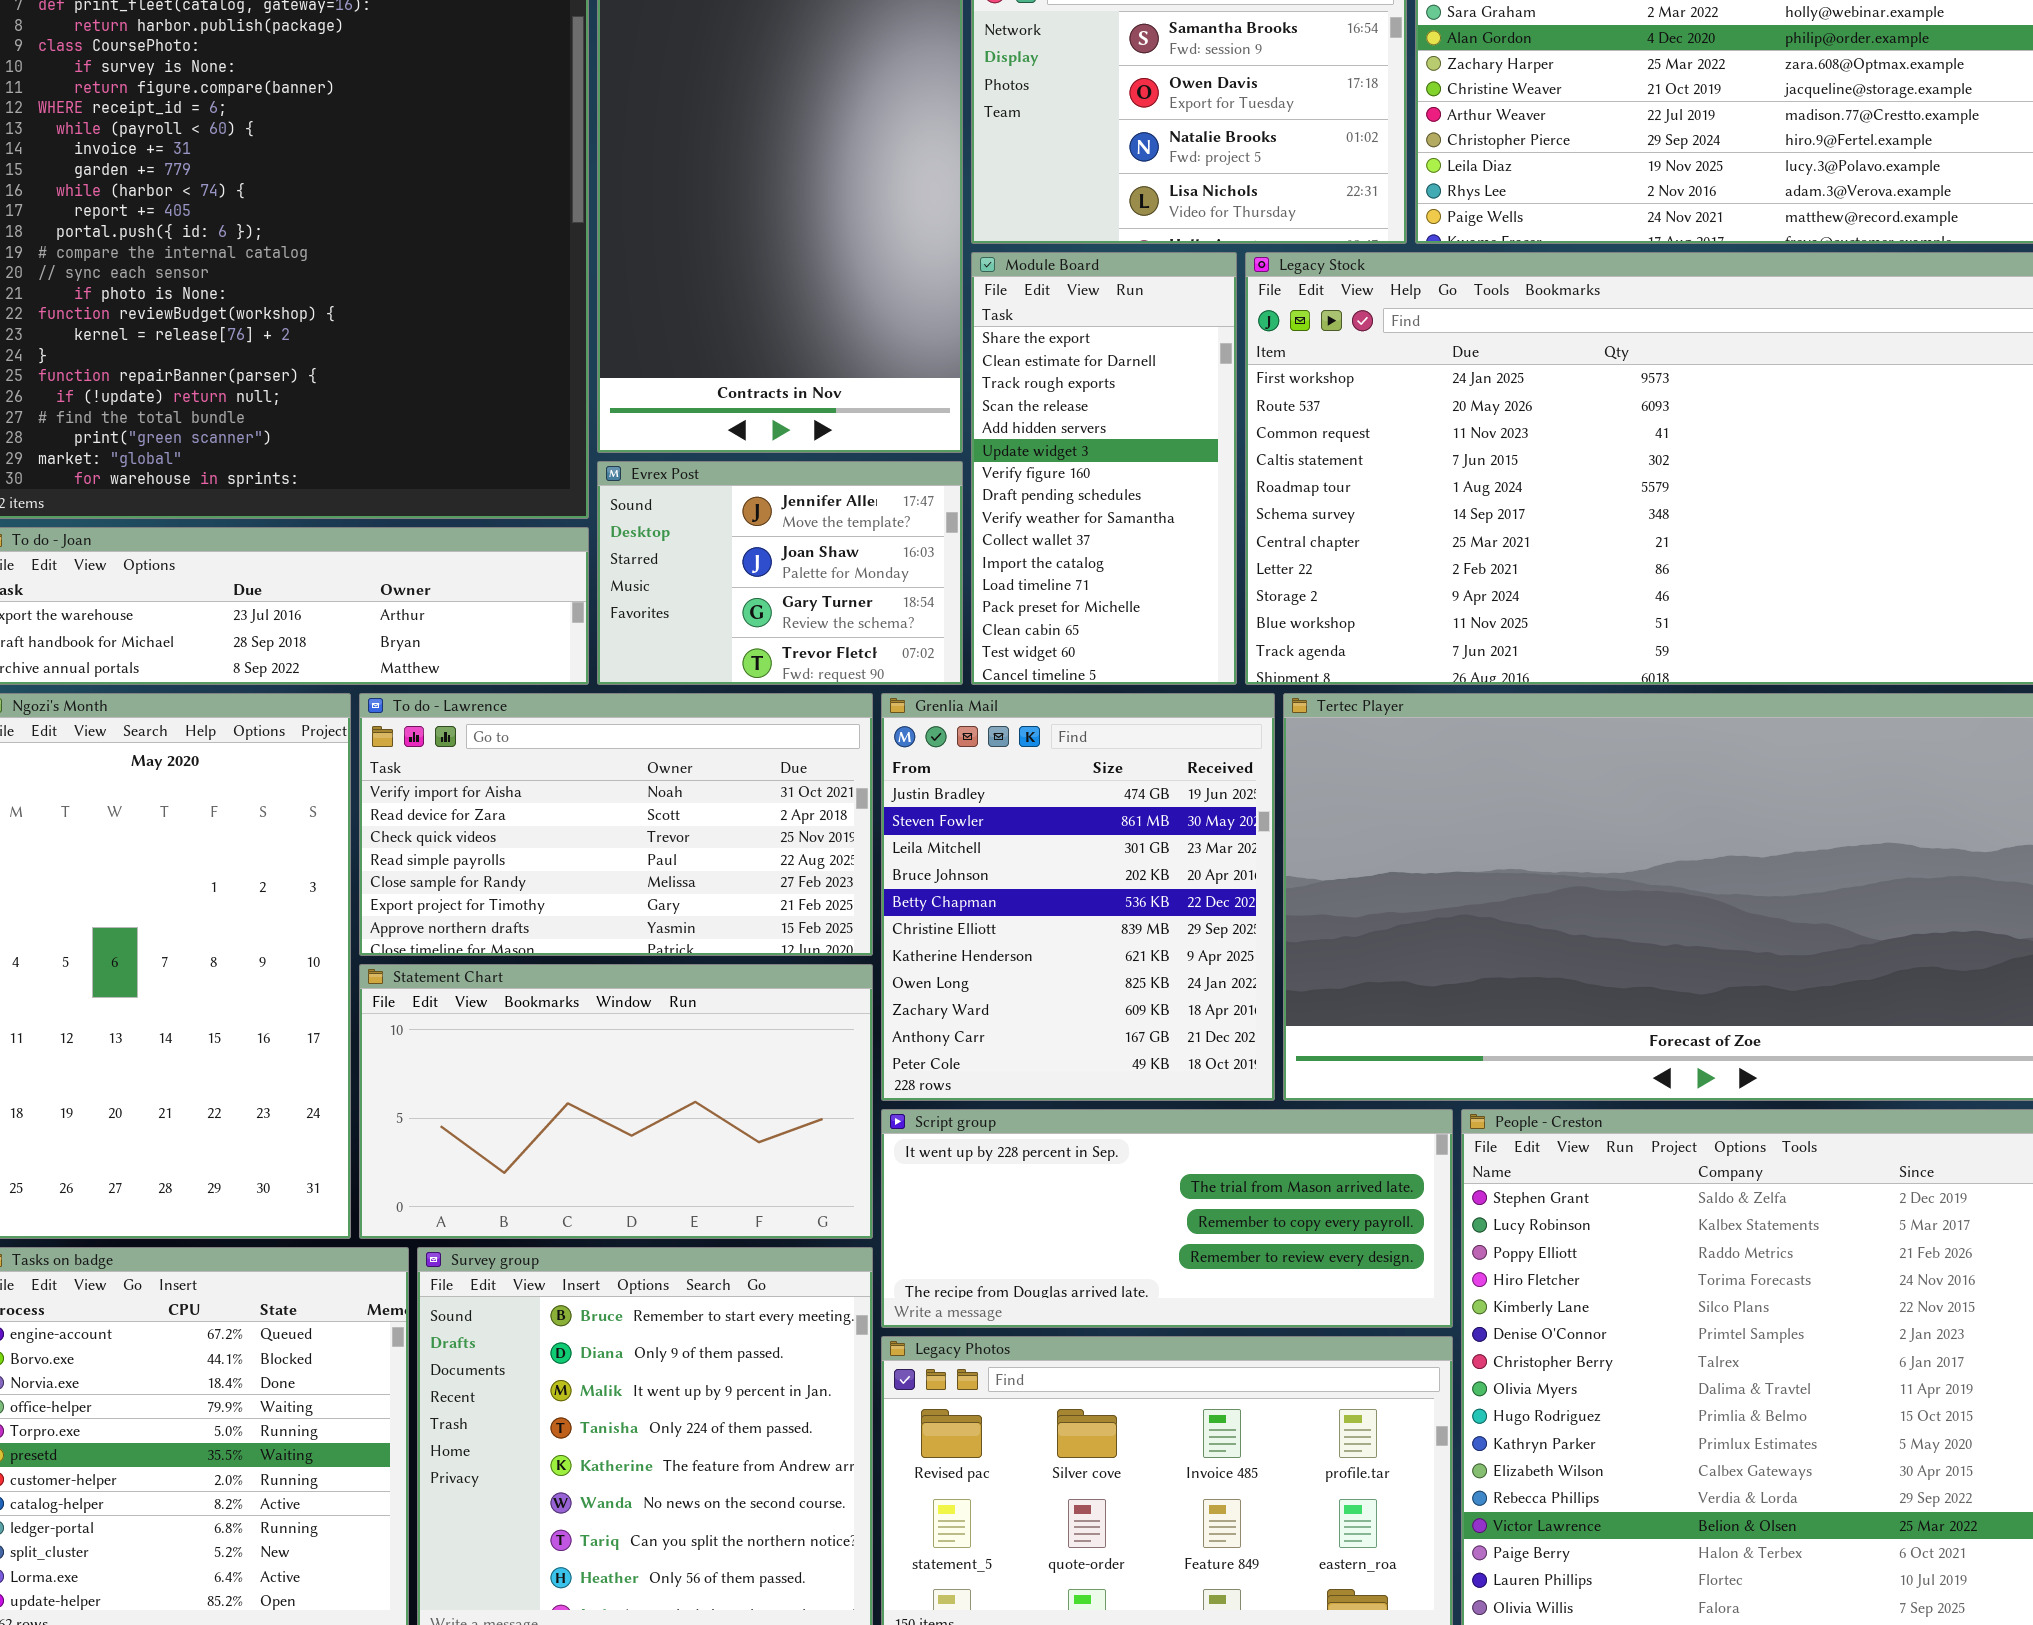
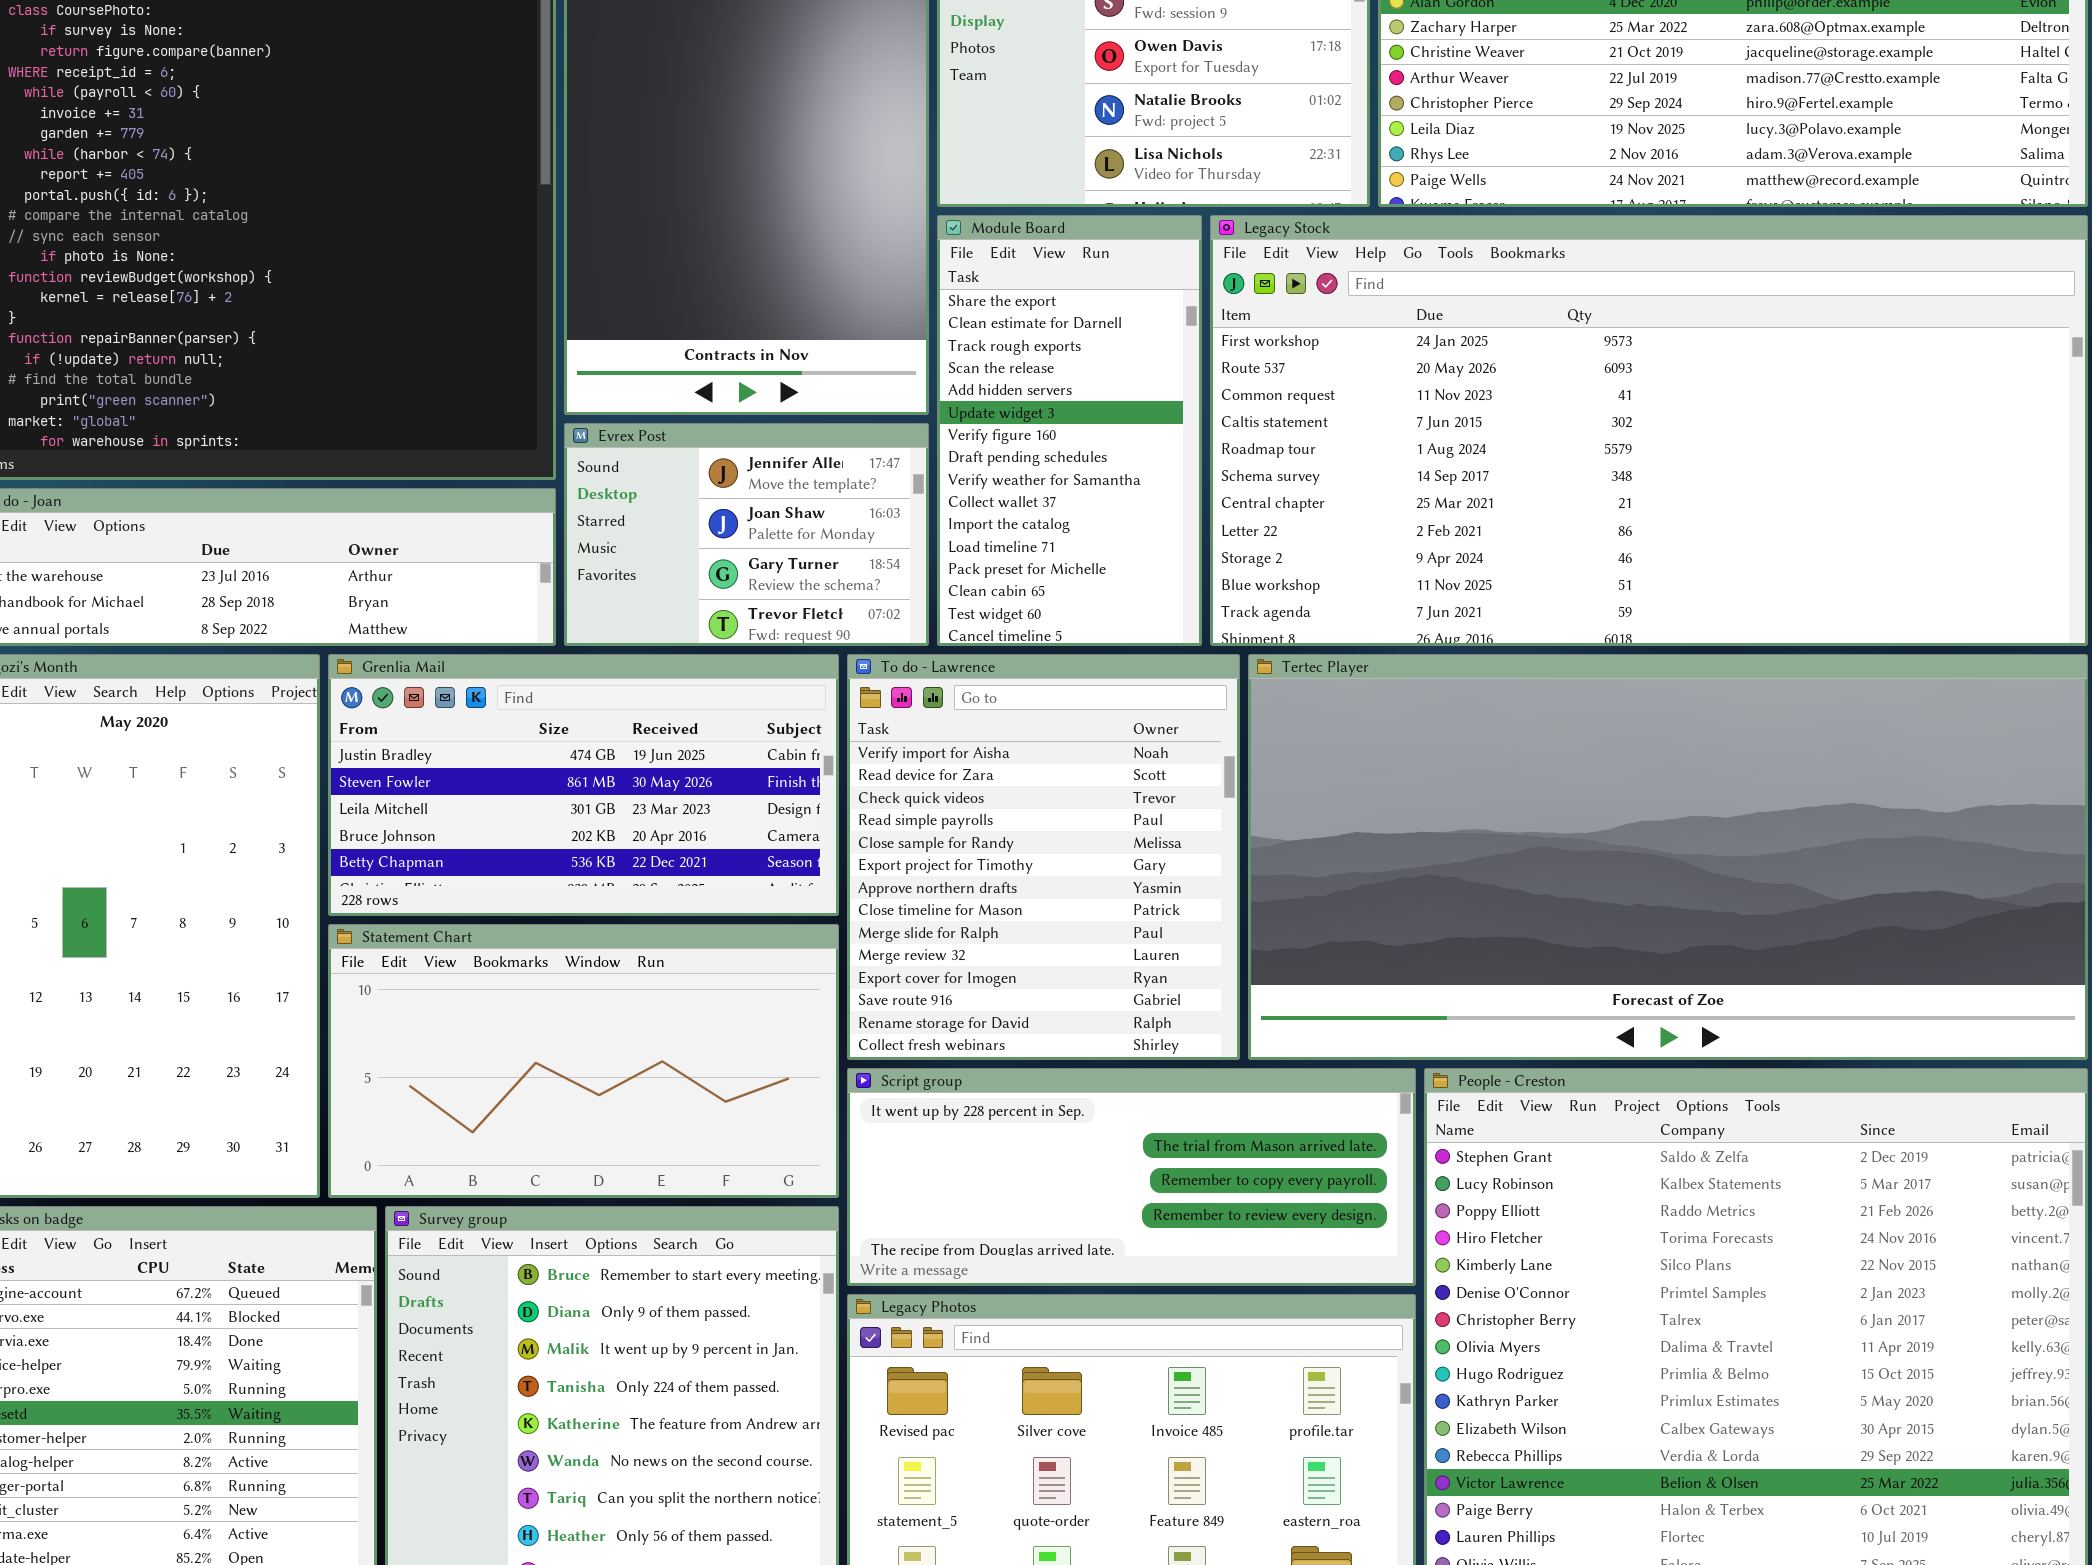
To do - Lawrence: [359,693,873,956] -> [847,654,1240,1060], moved, resized
Grenlia Mail: [881,693,1275,1101] -> [328,654,839,916], moved, resized

